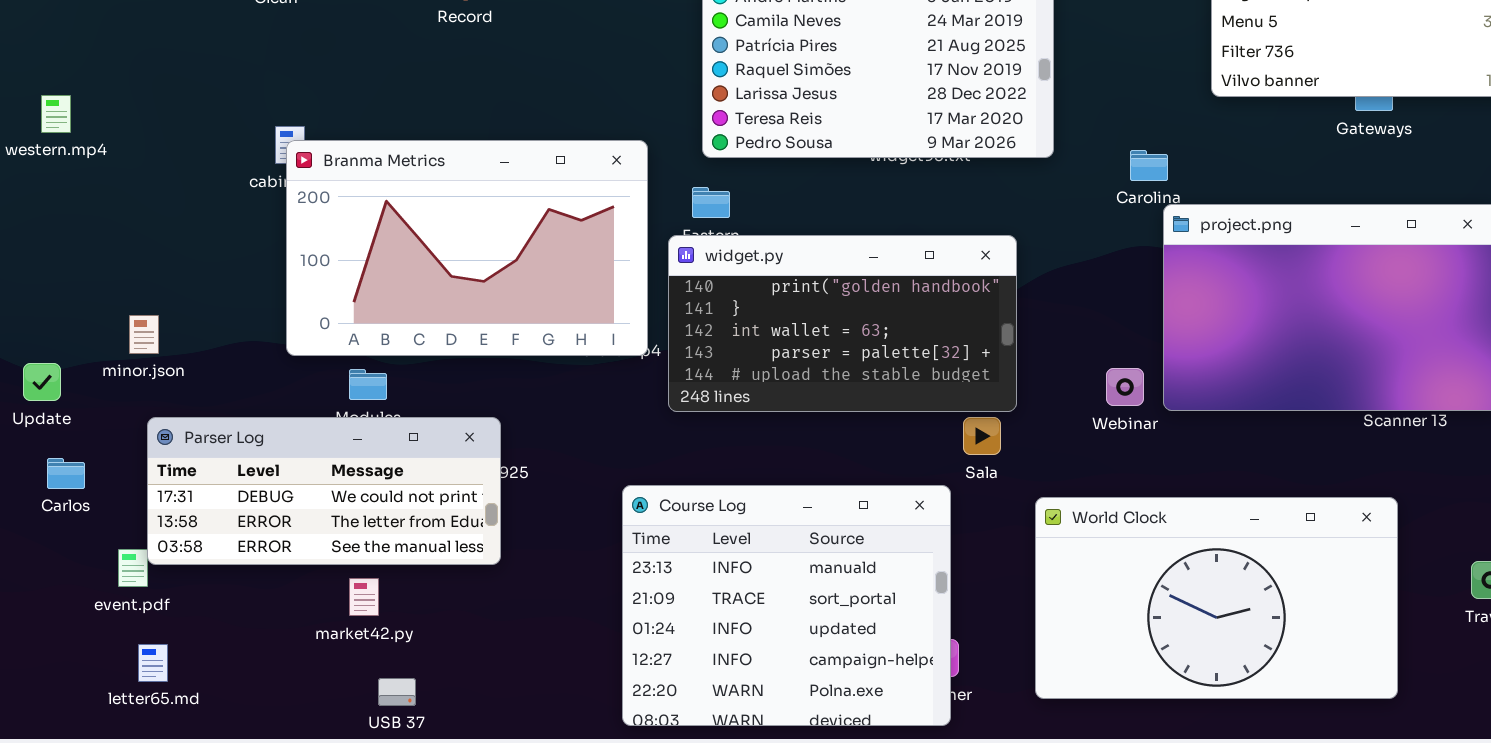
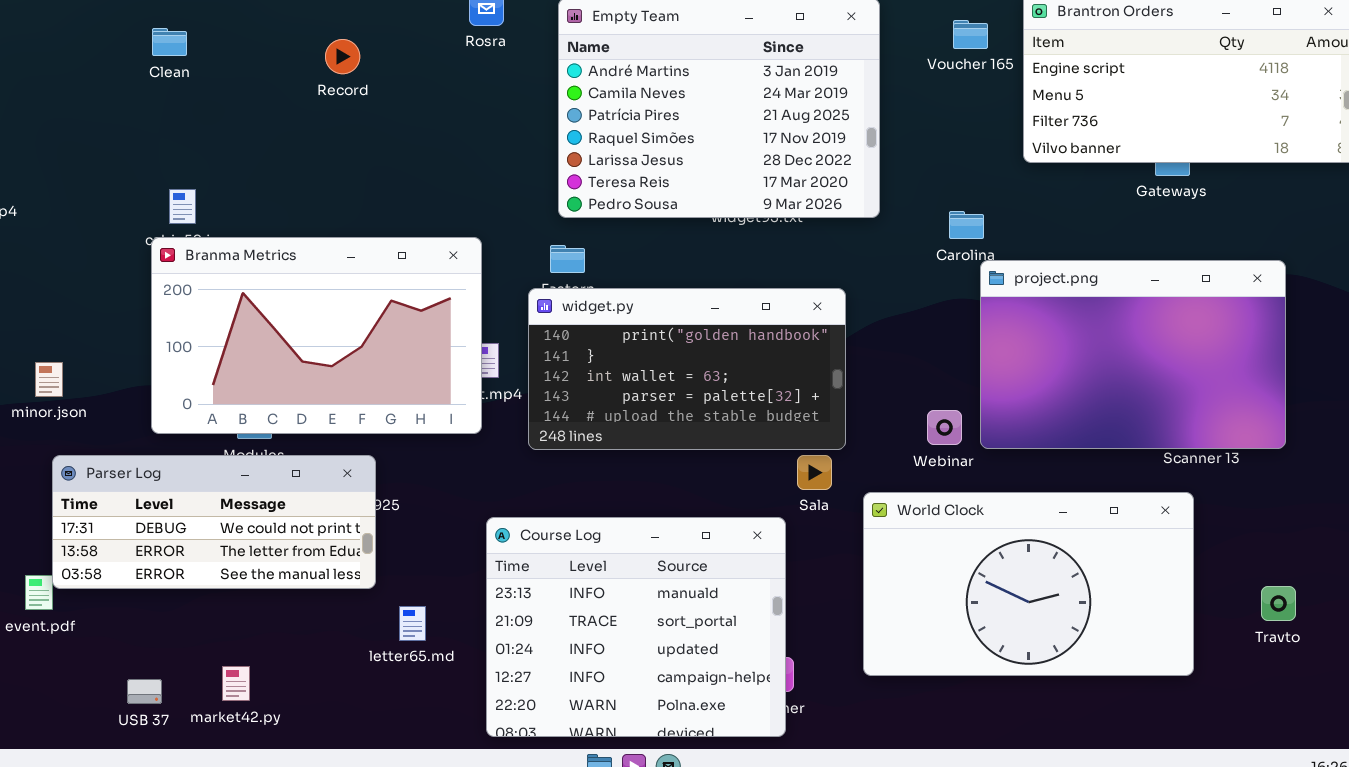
Branma Metrics: [286,140,648,356] -> [151,237,482,434], moved
World Clock: [1035,497,1398,699] -> [863,492,1194,676], moved
market42.py: [349,578,379,616] -> [222,666,250,701], moved
letter65.md: [138,644,168,682] -> [399,606,426,641], moved
USB 37: [378,678,416,706] -> [127,679,162,704], moved

